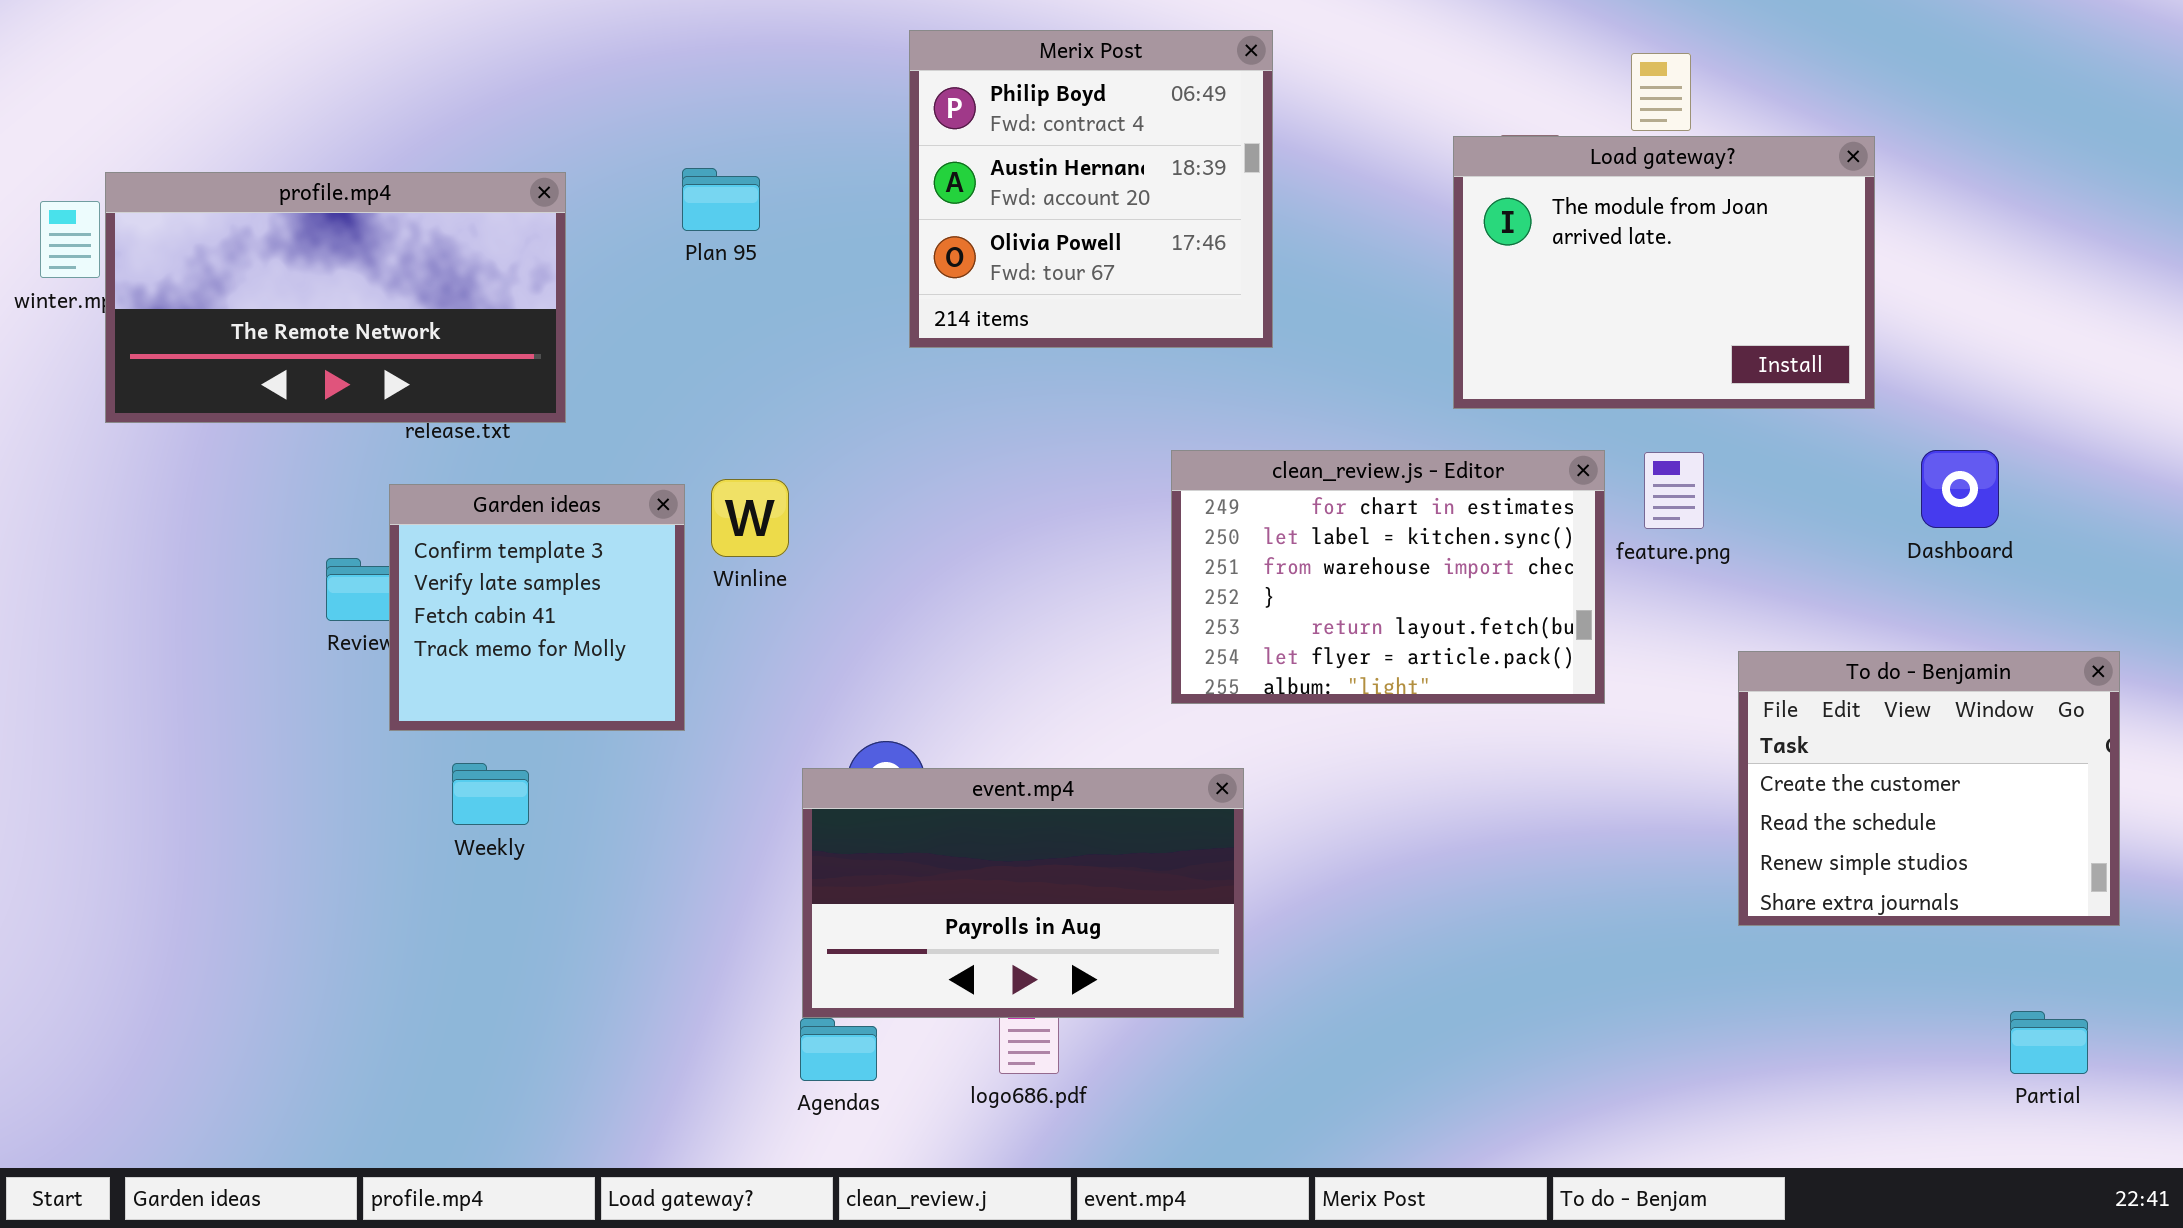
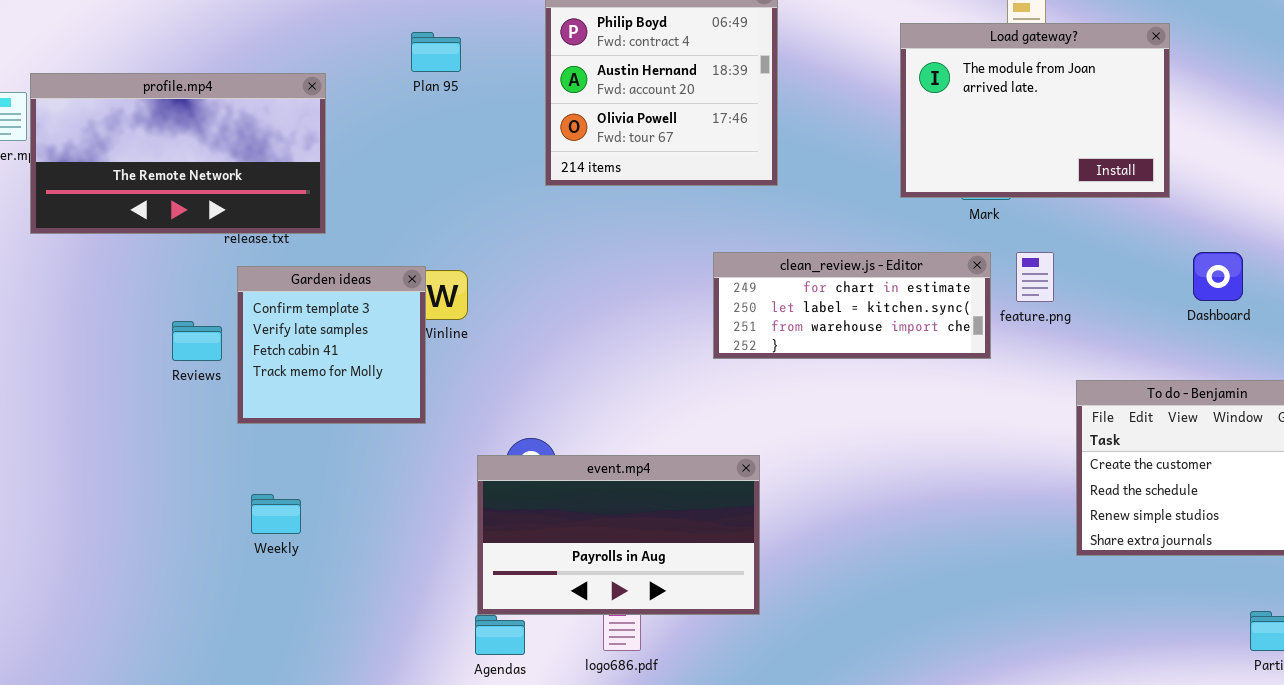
Load gateway?: [1453,136,1875,409] -> [900,23,1170,198], moved
Plan 95: [682,168,760,231] -> [411,32,461,72], moved
clean_review.js - Editor: [1171,450,1605,704] -> [713,252,991,359], resized
Garden ideas: [389,484,685,731] -> [237,266,426,424], moved
Weekly: [452,763,529,825] -> [251,494,301,534], moved

